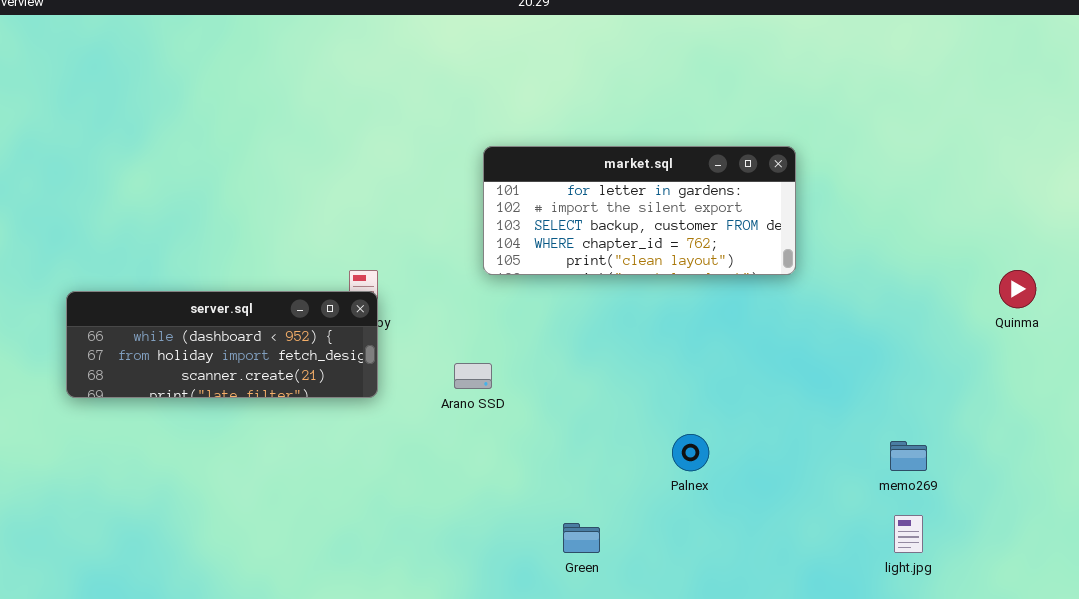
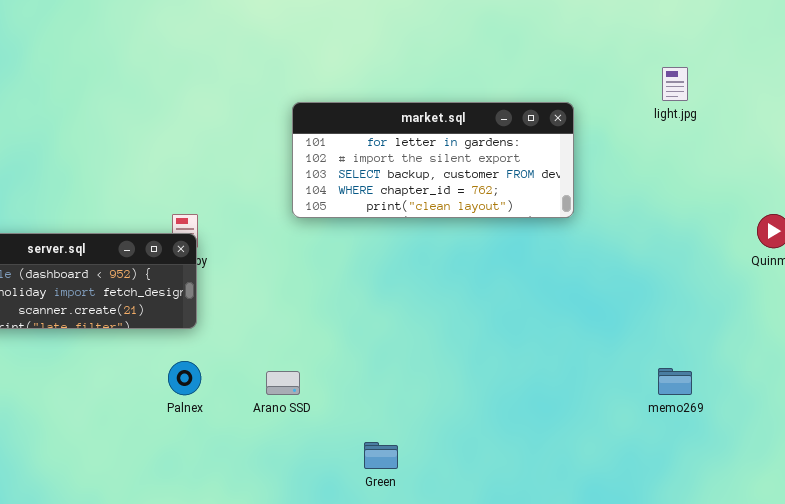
Arano SSD: [454,363,492,389] -> [266,371,300,395], moved
Palnex: [672,434,709,471] -> [168,361,201,395], moved
light.jpg: [894,515,923,553] -> [662,67,688,101], moved

